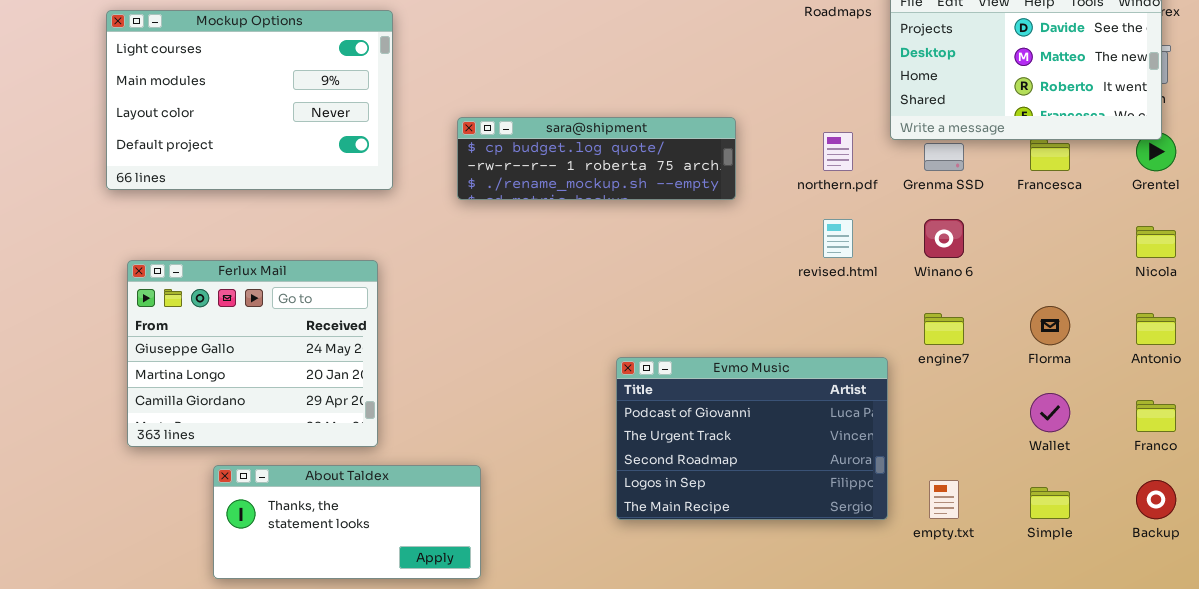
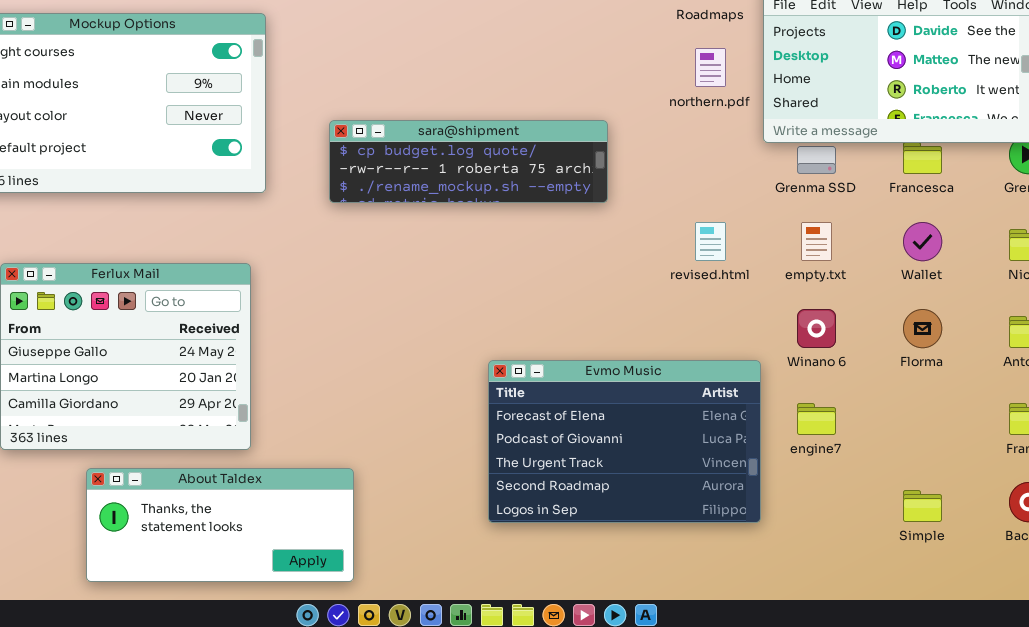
northern.pdf: [823,132,853,171] -> [695,48,726,87], moved
Winano 6: [924,219,964,258] -> [797,309,836,348], moved
engine7: [924,313,964,345] -> [797,403,836,435], moved
Evmo Music: [616,357,888,520] -> [488,360,761,523], scrolled up 1 row
Wallet: [1030,393,1070,432] -> [903,222,942,261], moved
empty.txt: [929,480,959,519] -> [801,222,832,261], moved

